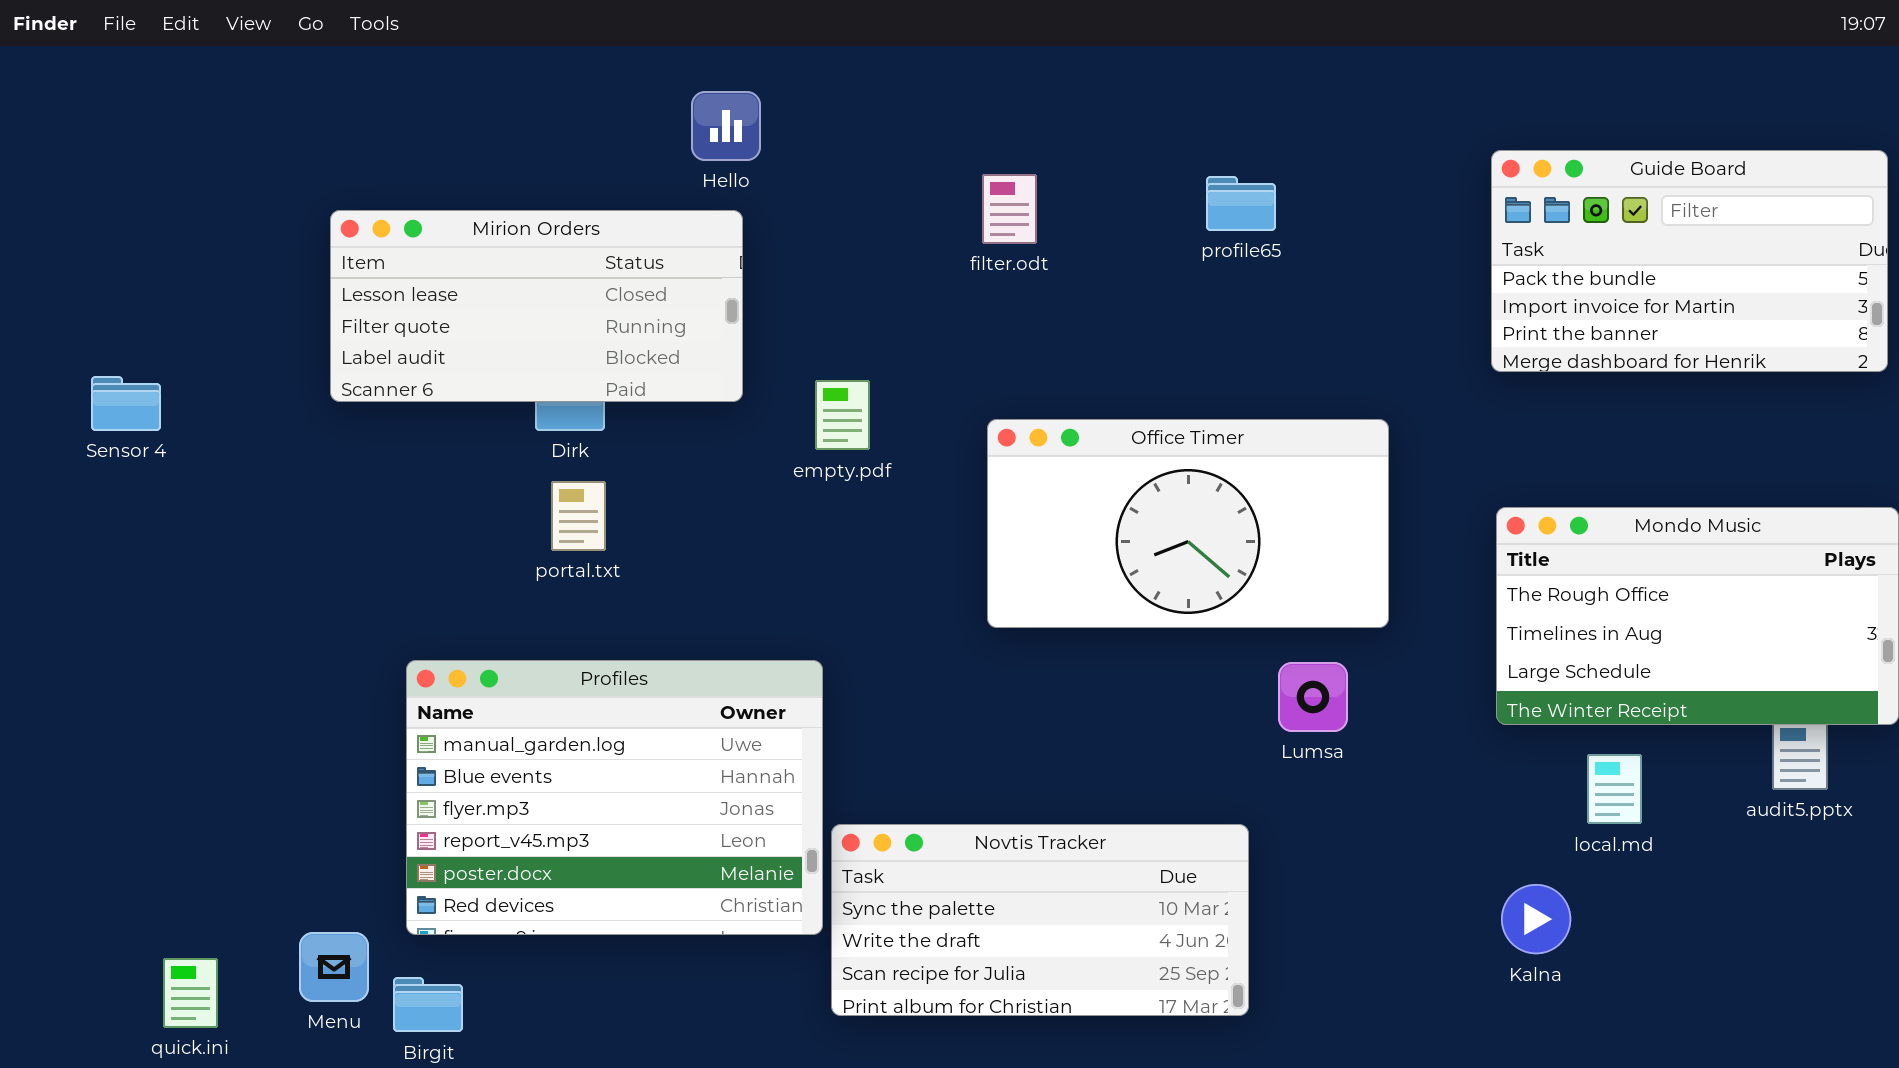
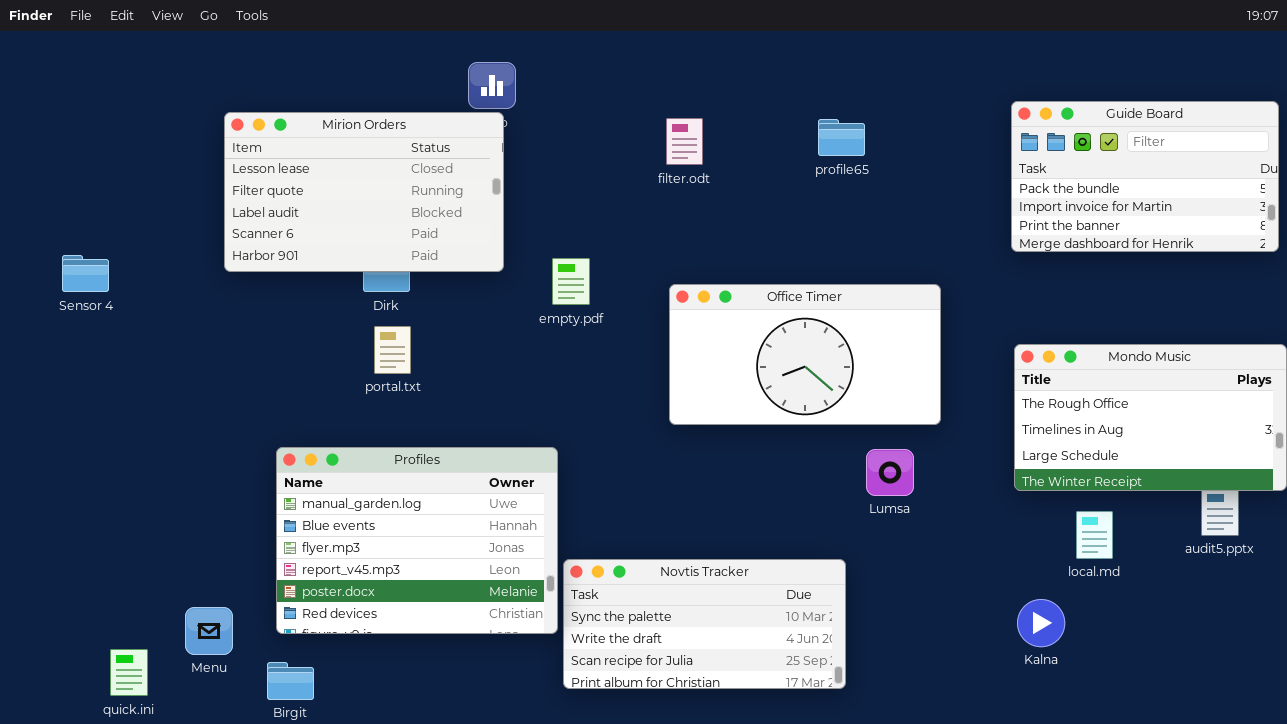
Mirion Orders: [330,210,743,402] -> [224,112,504,272], resized
Menu: [299,932,369,1002] -> [185,607,233,655], moved

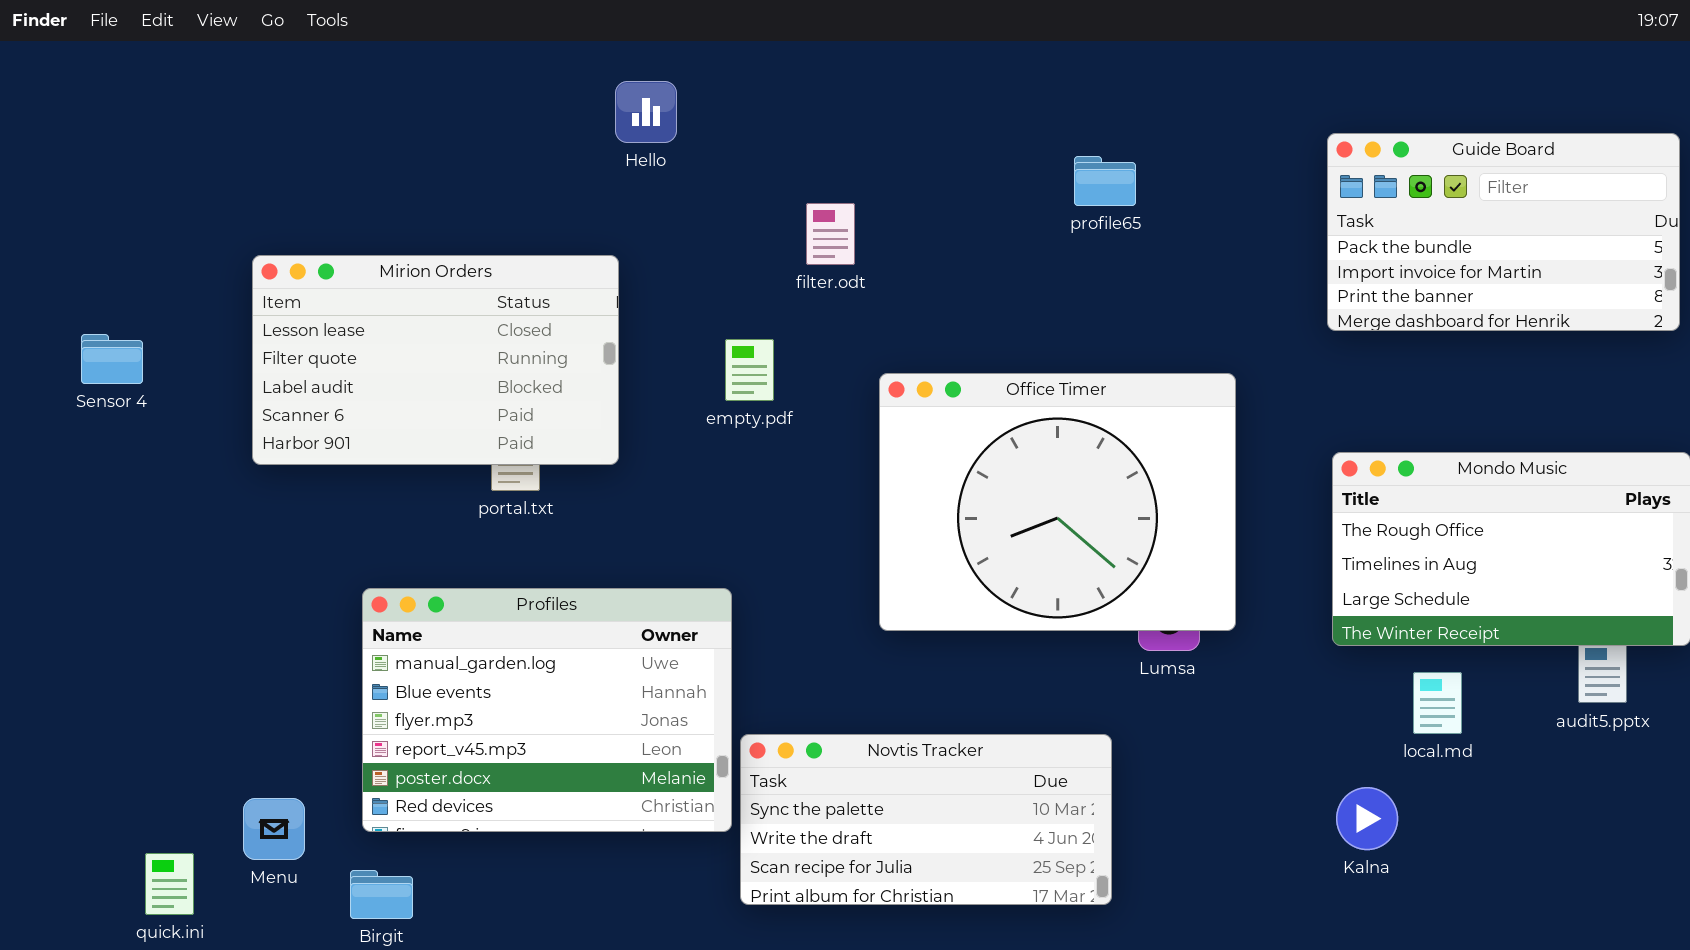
Mirion Orders: [224,112,504,272] -> [252,255,619,465], moved
filter.odt: [666,118,703,165] -> [806,203,855,265], moved
Office Timer: [669,284,941,425] -> [879,373,1236,631], resized

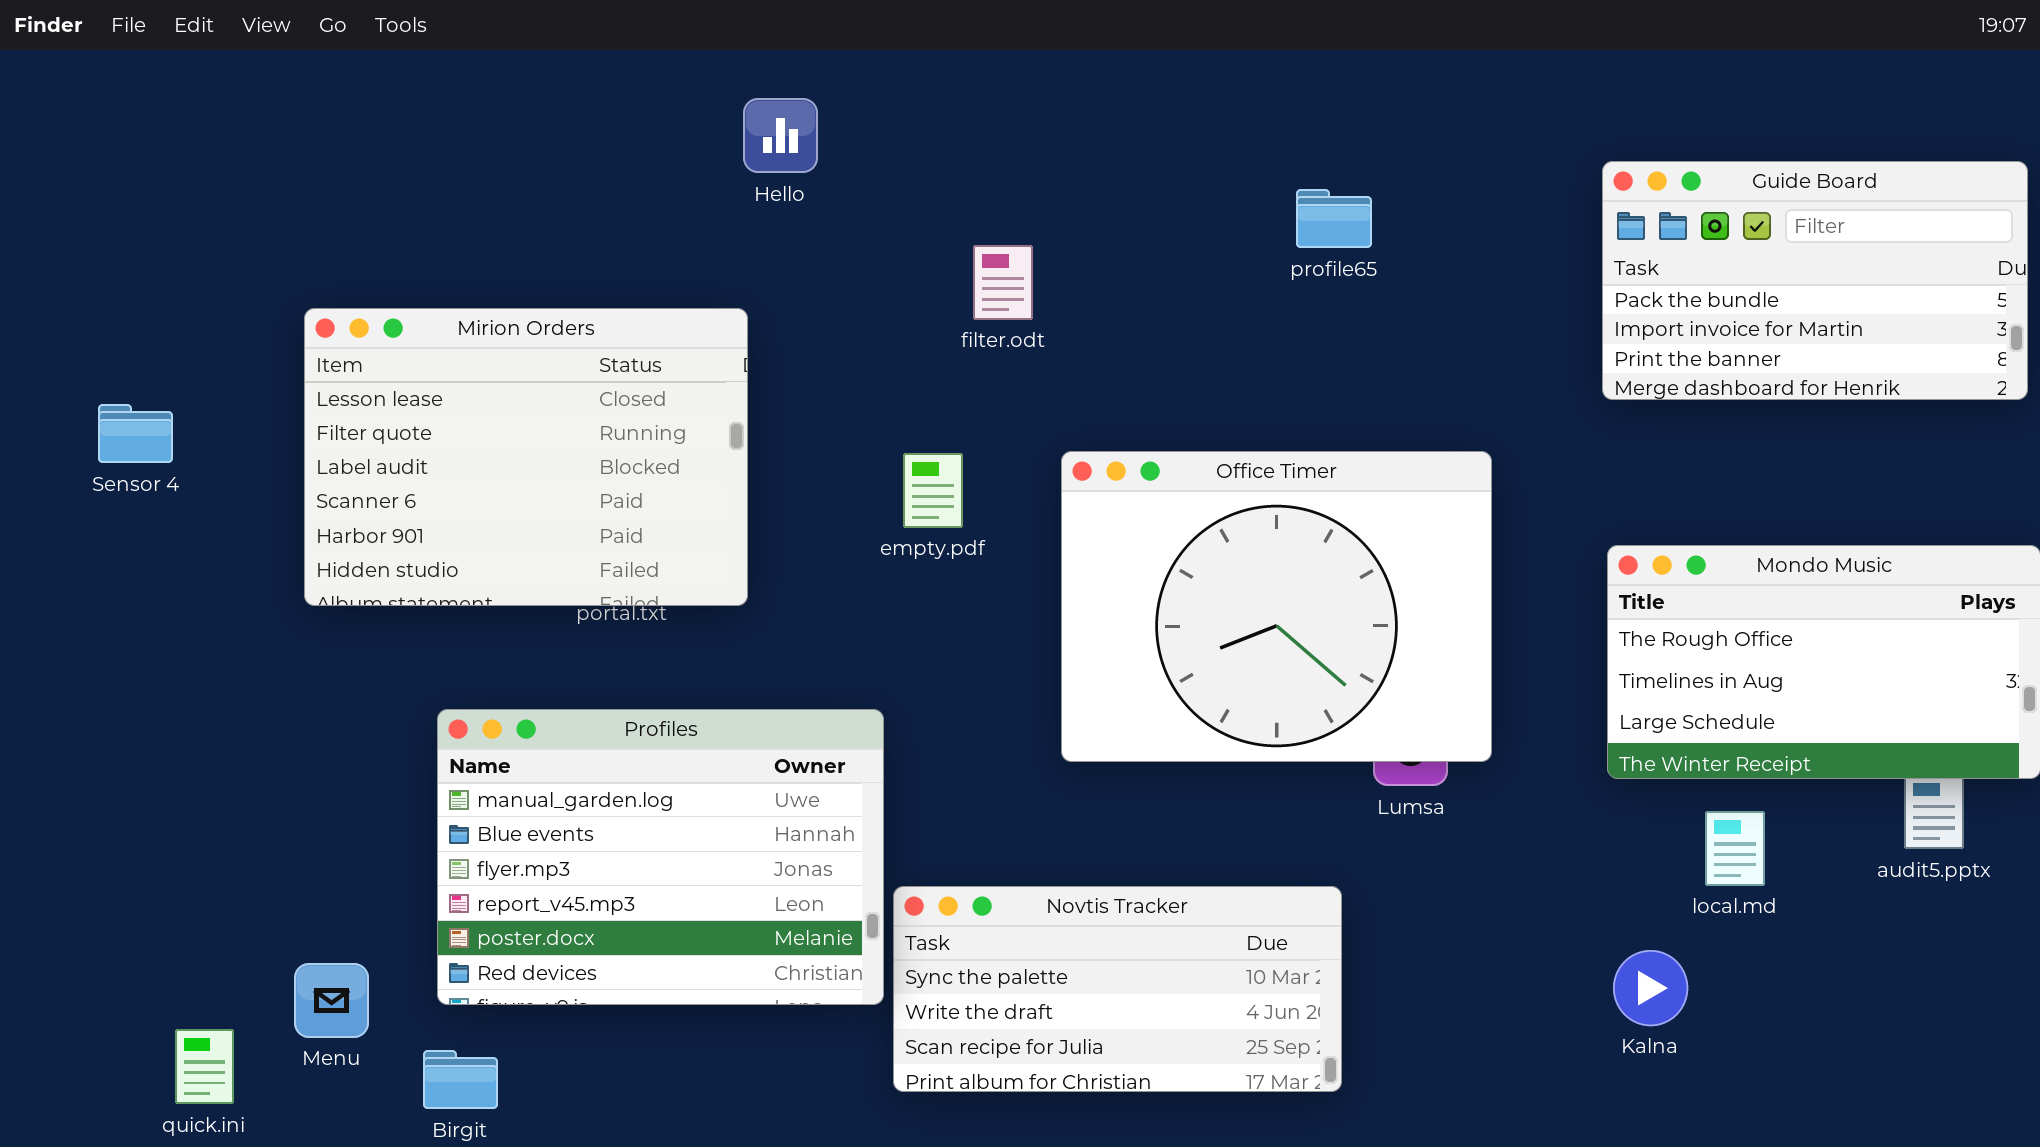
Mirion Orders: [252,255,619,465] -> [304,308,748,606], resized
empty.pdf: [725,339,774,401] -> [903,453,963,528], moved

